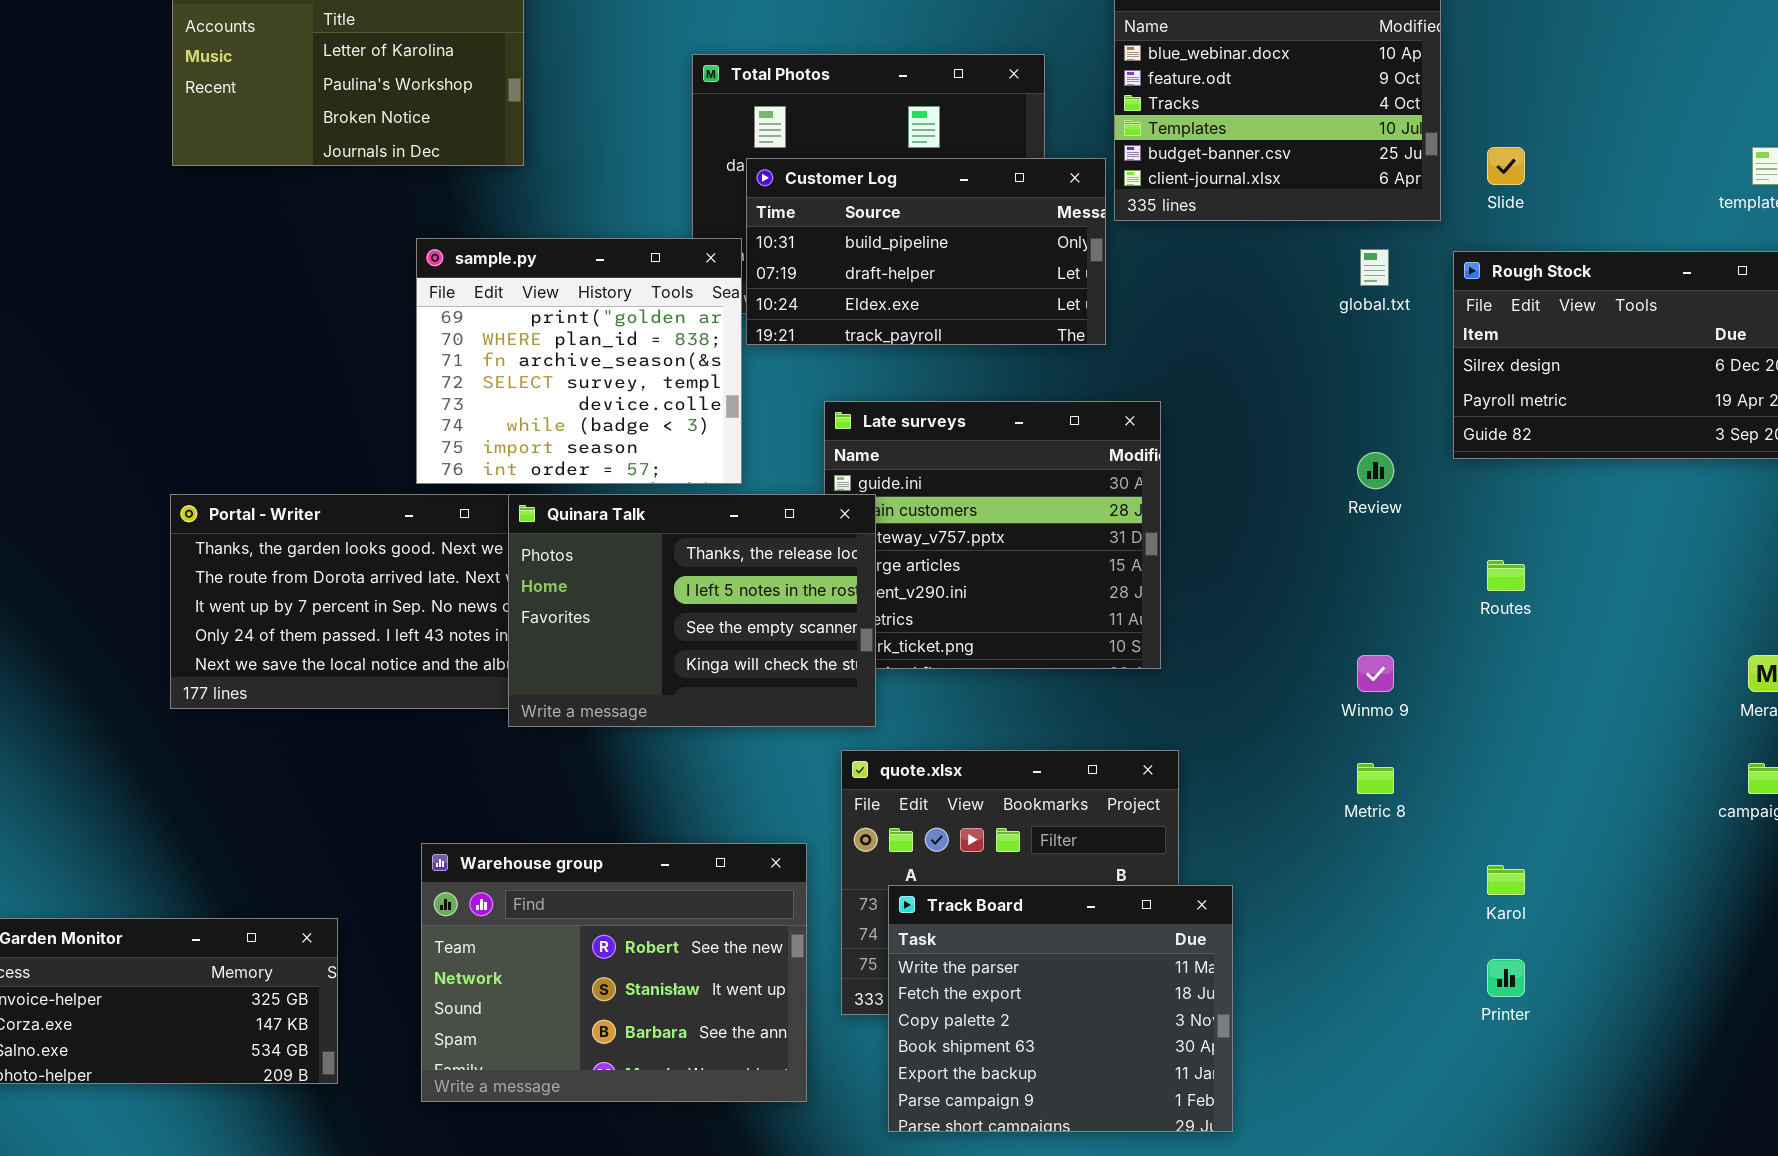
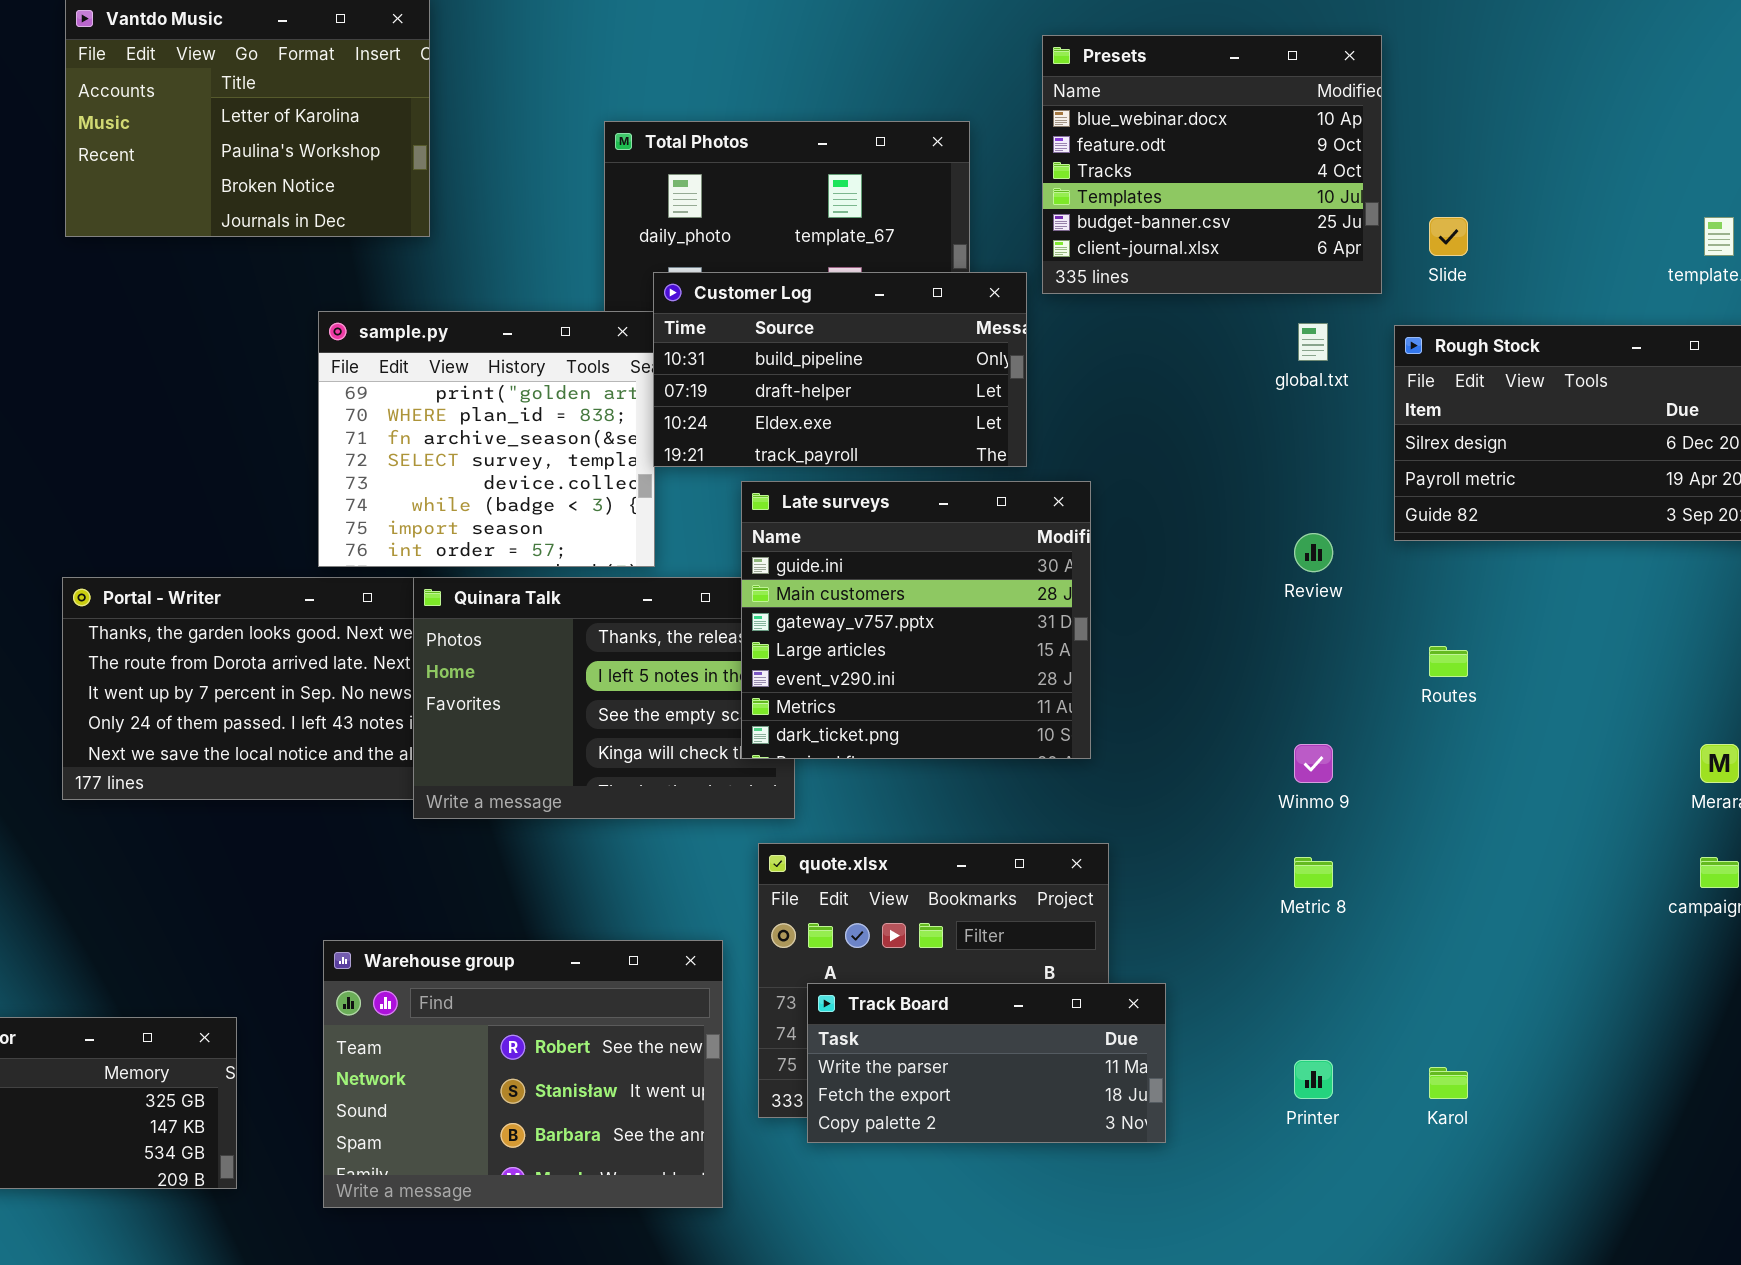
Customer Log: [746,158,1106,345] -> [653,272,1027,467], moved
Late surveys: [824,401,1161,669] -> [741,481,1091,759], raised
Karol: [1487,865,1525,895] -> [1429,1067,1468,1099], moved
Track Board: [888,885,1233,1132] -> [807,983,1166,1143], resized
Printer: [1487,959,1525,997] -> [1294,1060,1333,1099], moved

